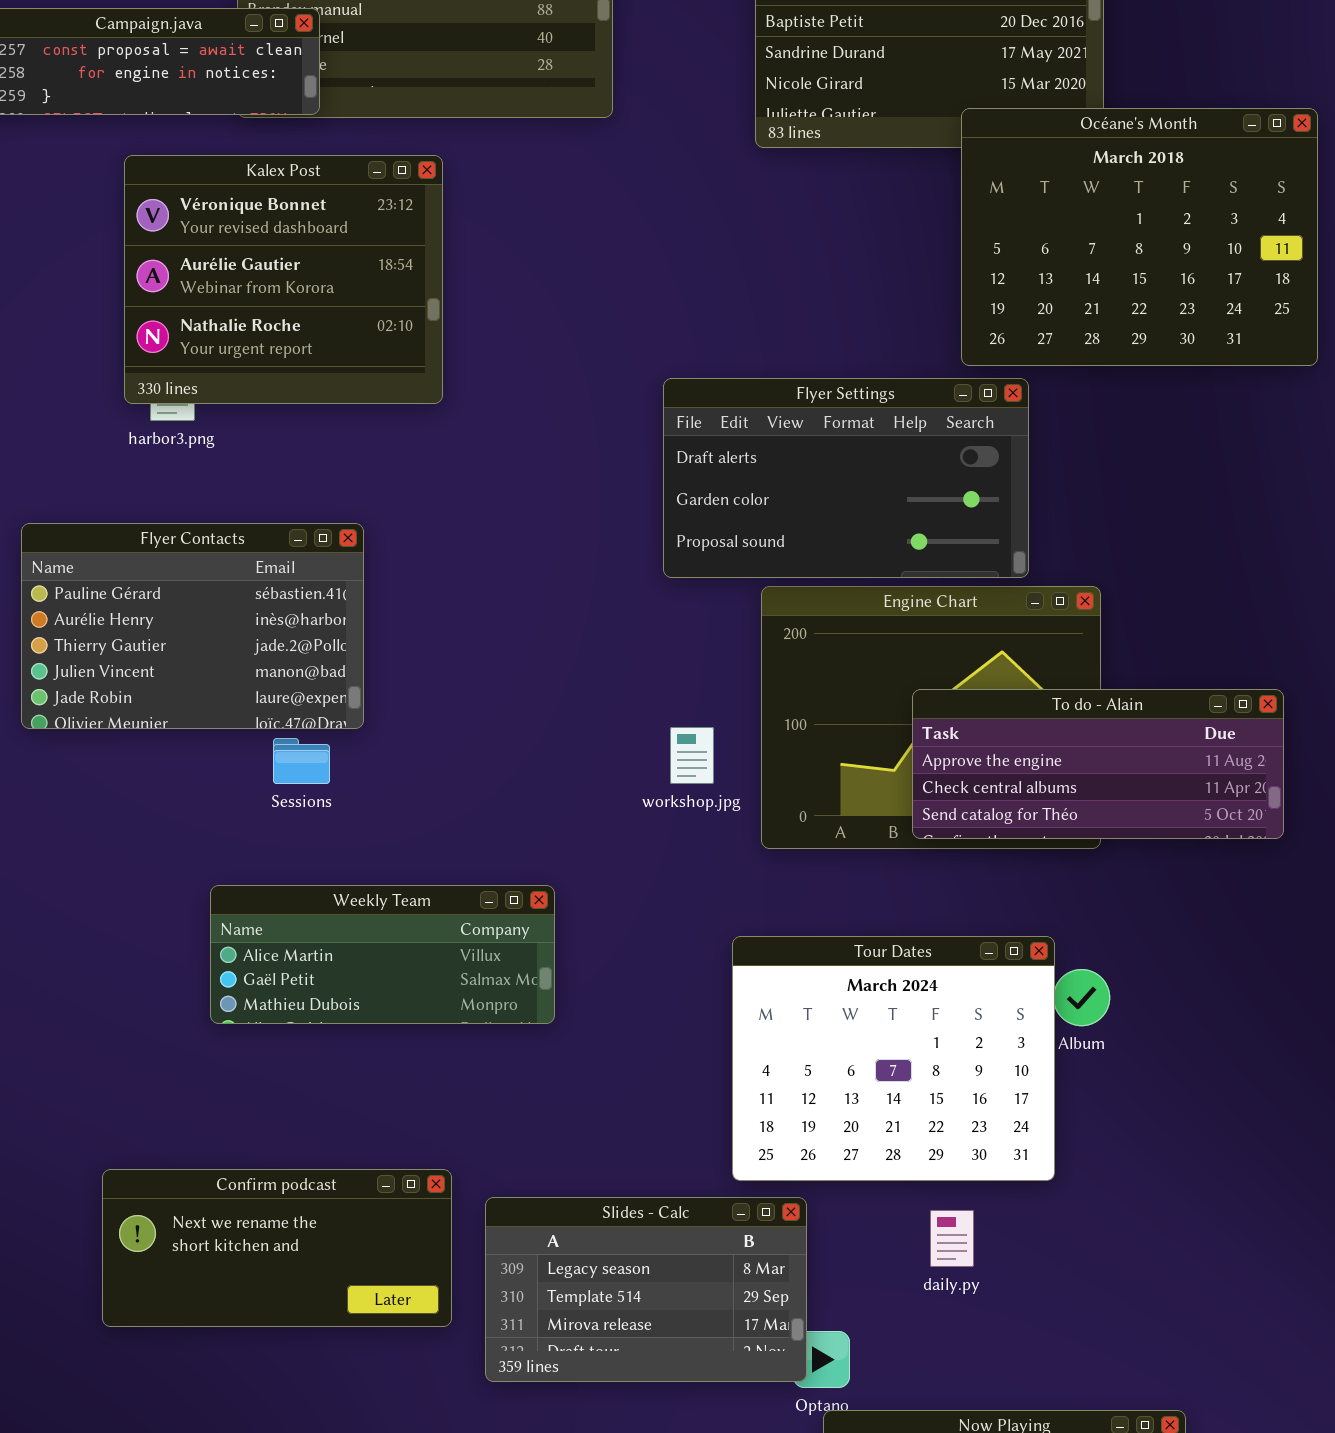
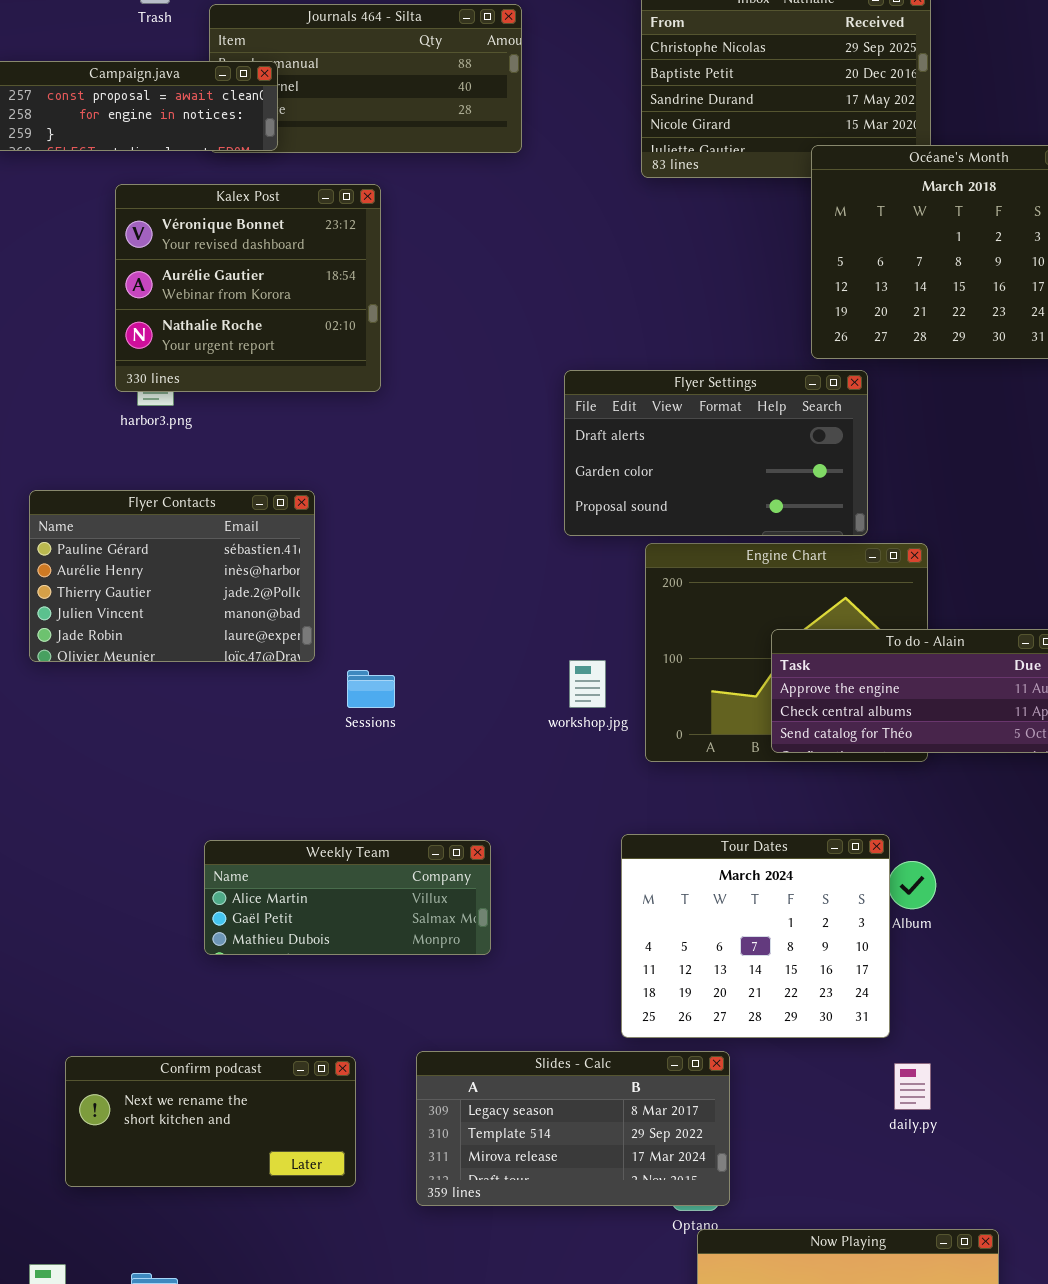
Sessions: [273,738,330,784] -> [347,670,395,708], moved
Weekly Team: [210,885,555,1024] -> [204,840,491,955], moved
Confirm podcast: [102,1169,452,1327] -> [65,1056,356,1187], moved
Slides - Calc: [485,1197,807,1382] -> [416,1051,730,1206], resized
daily.py: [930,1210,974,1267] -> [894,1063,931,1110], moved

